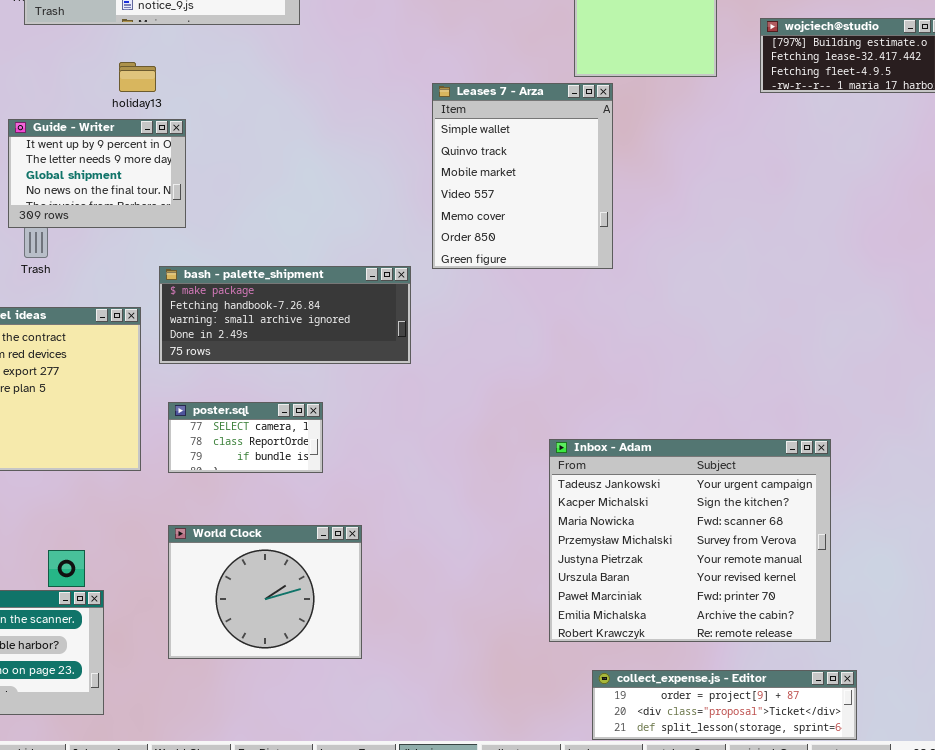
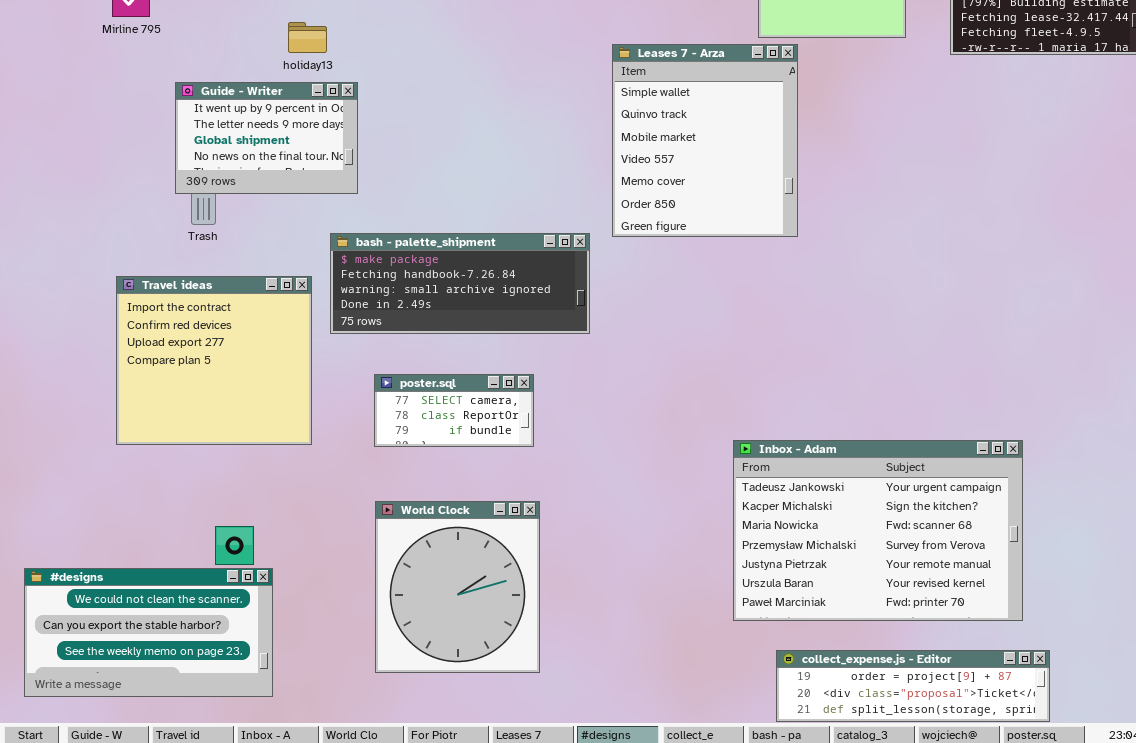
poster.sql: [168,402,323,473] -> [374,374,534,447], moved
Inbox - Adam: [549,439,831,642] -> [733,440,1023,621], resized
World Clock: [168,525,362,659] -> [375,501,540,673], resized

